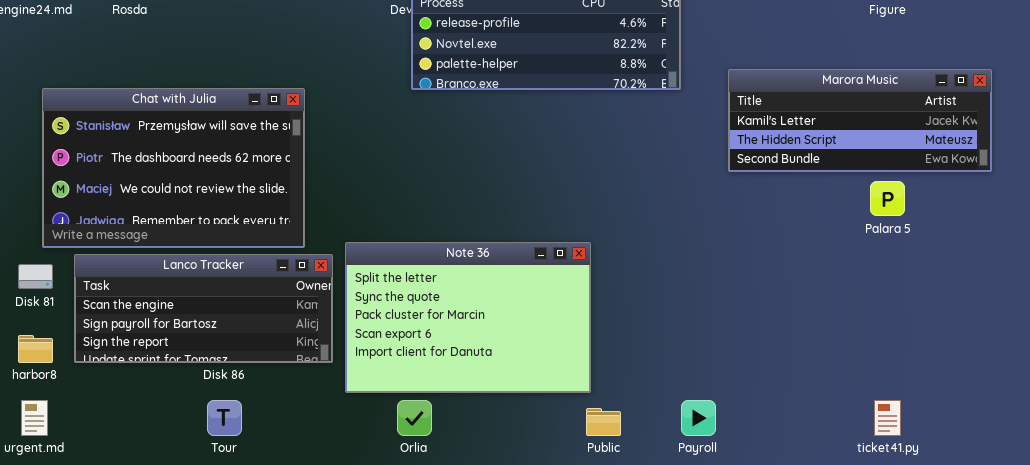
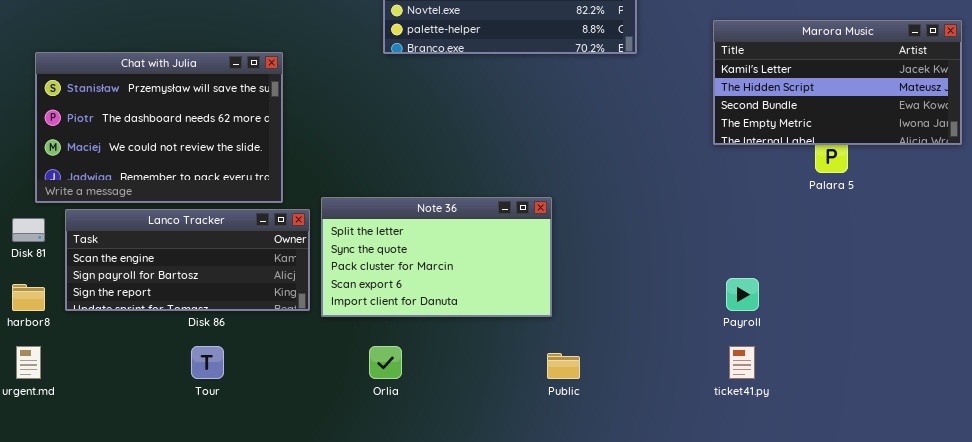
Marora Music: [728,69,992,172] -> [713,20,962,145], moved, resized
Note 36: [345,242,591,393] -> [321,197,552,317], resized
Payroll: [681,400,716,436] -> [726,278,759,311], moved
ticket41.py: [874,400,901,436] -> [729,346,755,379], moved

